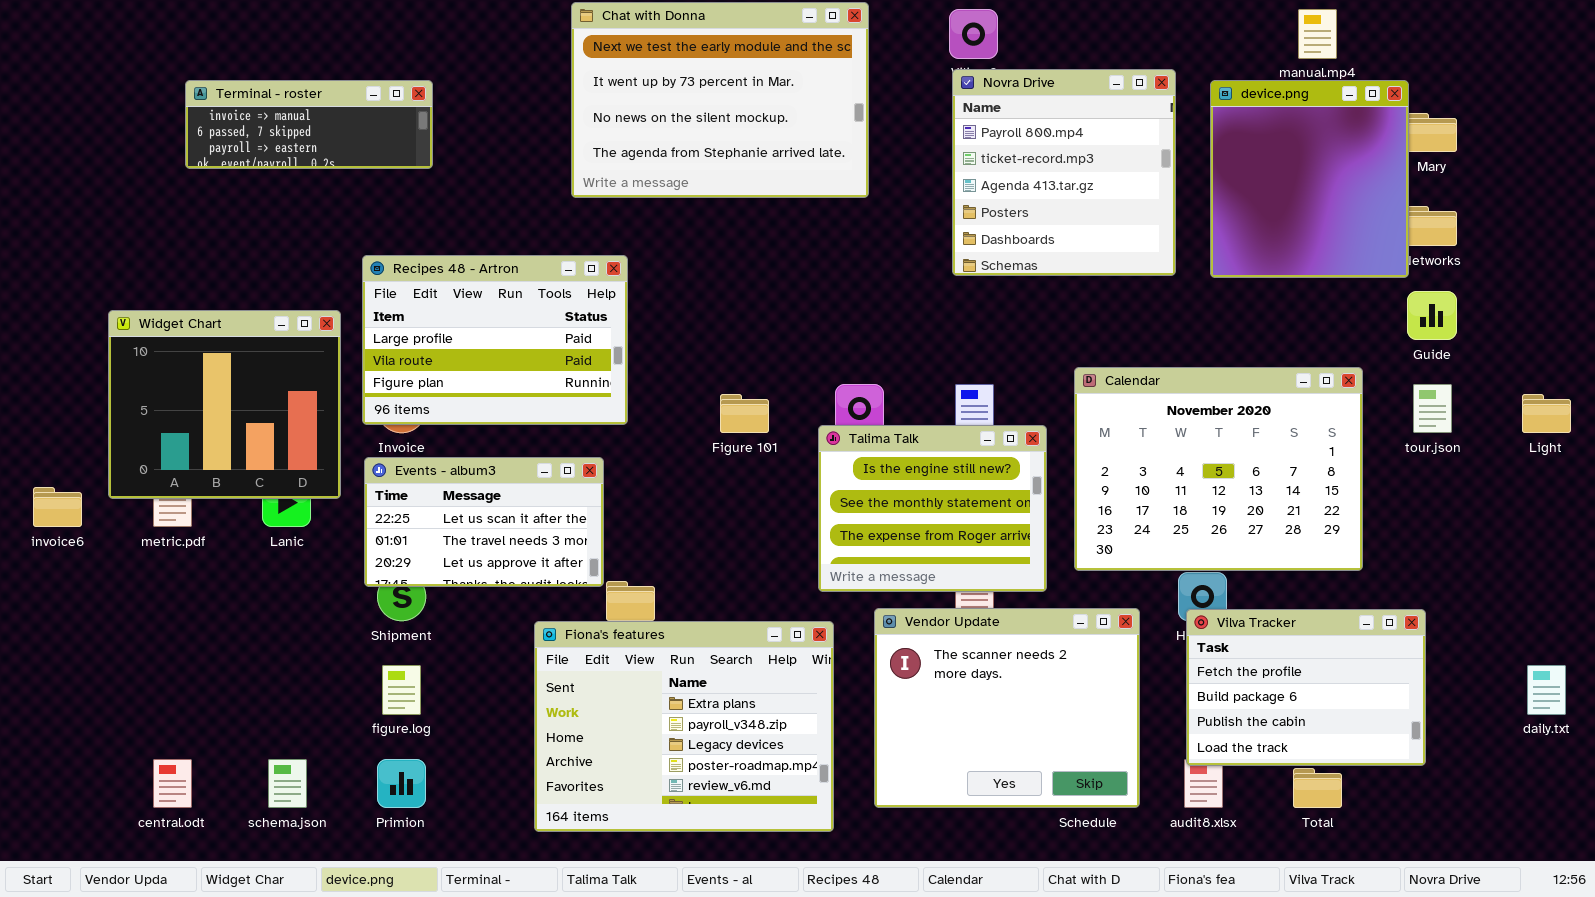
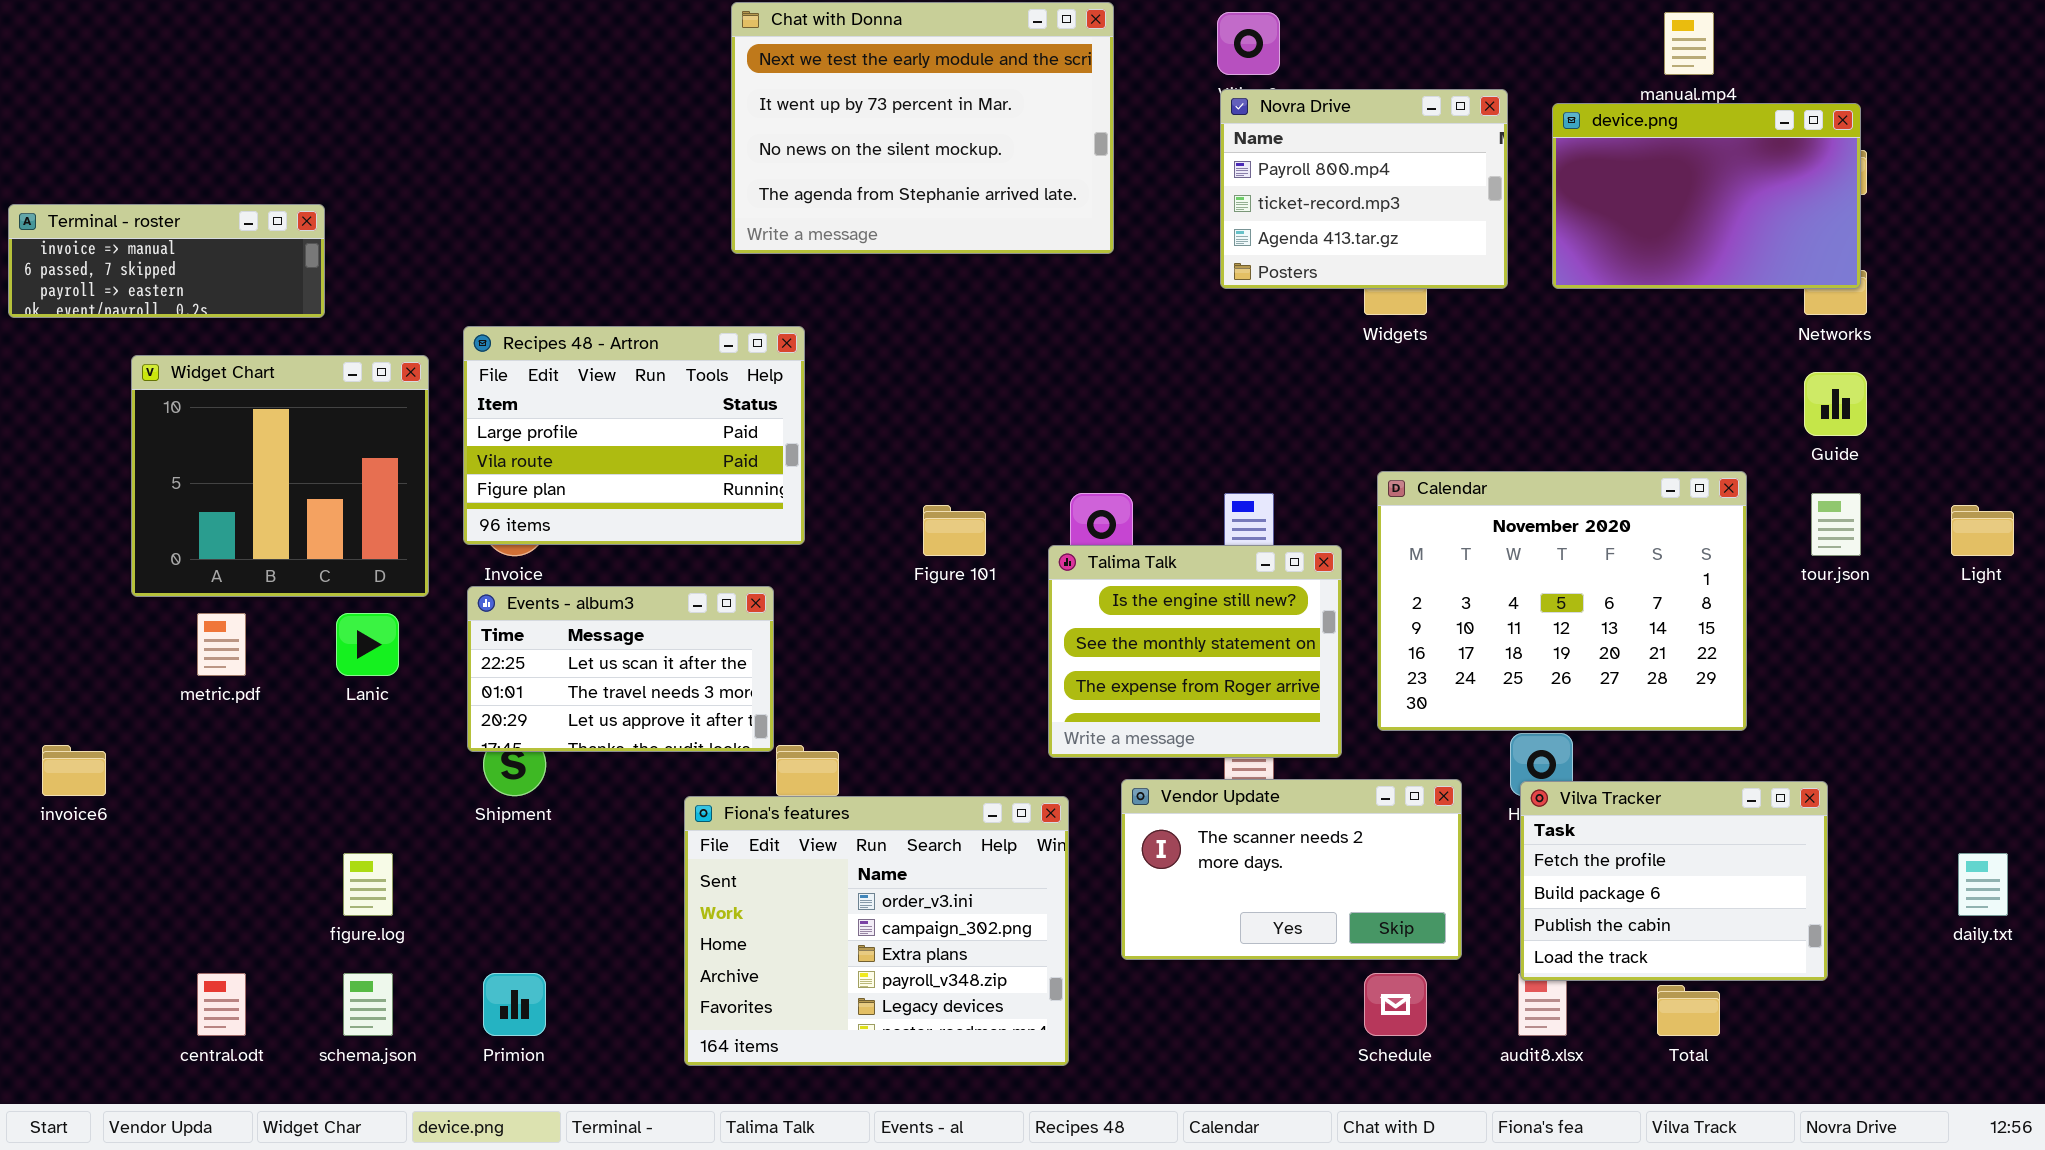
Novra Drive: [952,69,1176,276] -> [1220,89,1508,289], resized
Terminal - roster: [185,80,433,169] -> [8,204,325,318], moved
device.png: [1210,80,1409,278] -> [1552,103,1861,289], resized
Widget Chart: [108,310,341,499] -> [131,355,429,597], moved
invoice6: [33,487,82,527] -> [42,745,106,796], moved
Vendor Update: [874,608,1140,808] -> [1121,779,1462,960], resized
Fiona's features: [534,621,834,832] -> [684,796,1069,1066], scrolled up 2 rows
figure.log: [382,665,421,715] -> [343,853,393,916], moved

